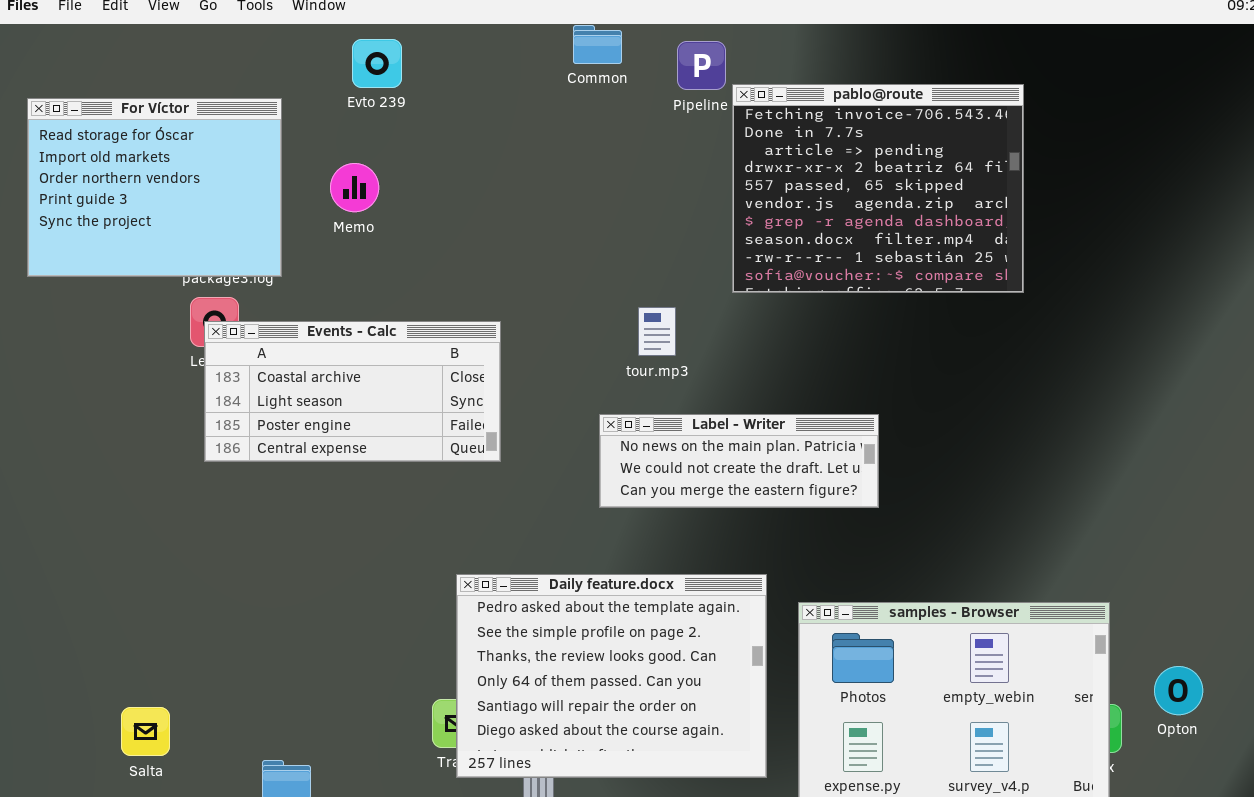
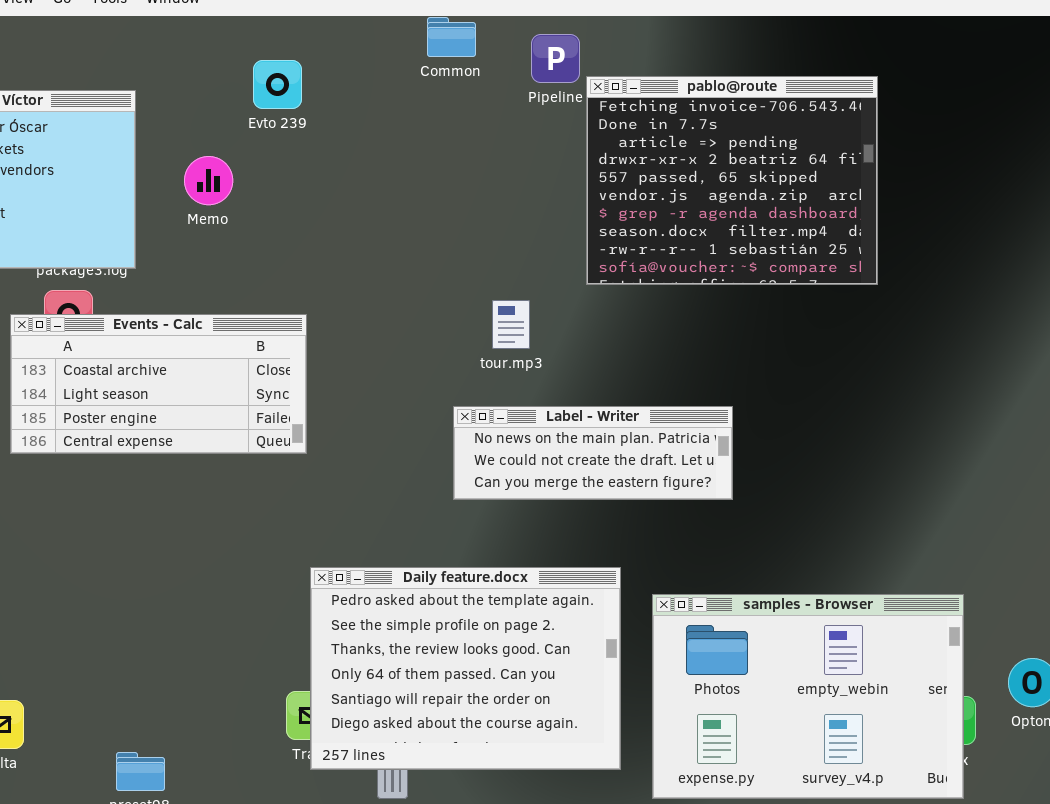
Evto 239: [352,39,402,88] -> [253,60,302,109], moved
Events - Calc: [204,321,501,462] -> [10,314,307,454], moved

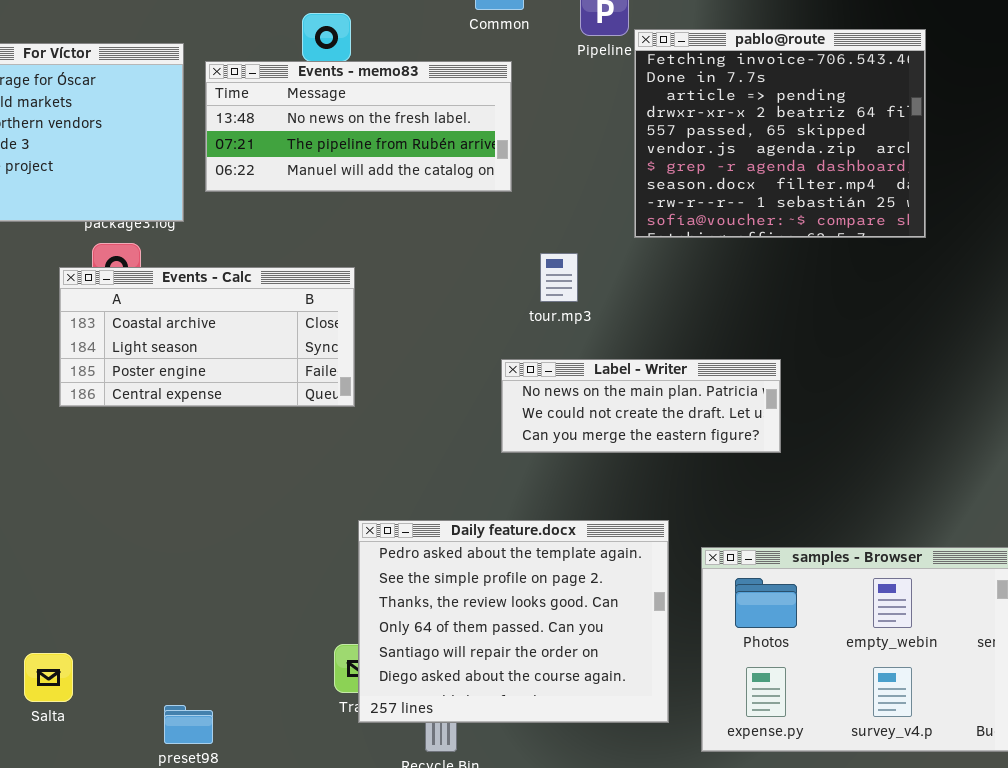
Events - memo83: none -> [205,61,512,192], opened

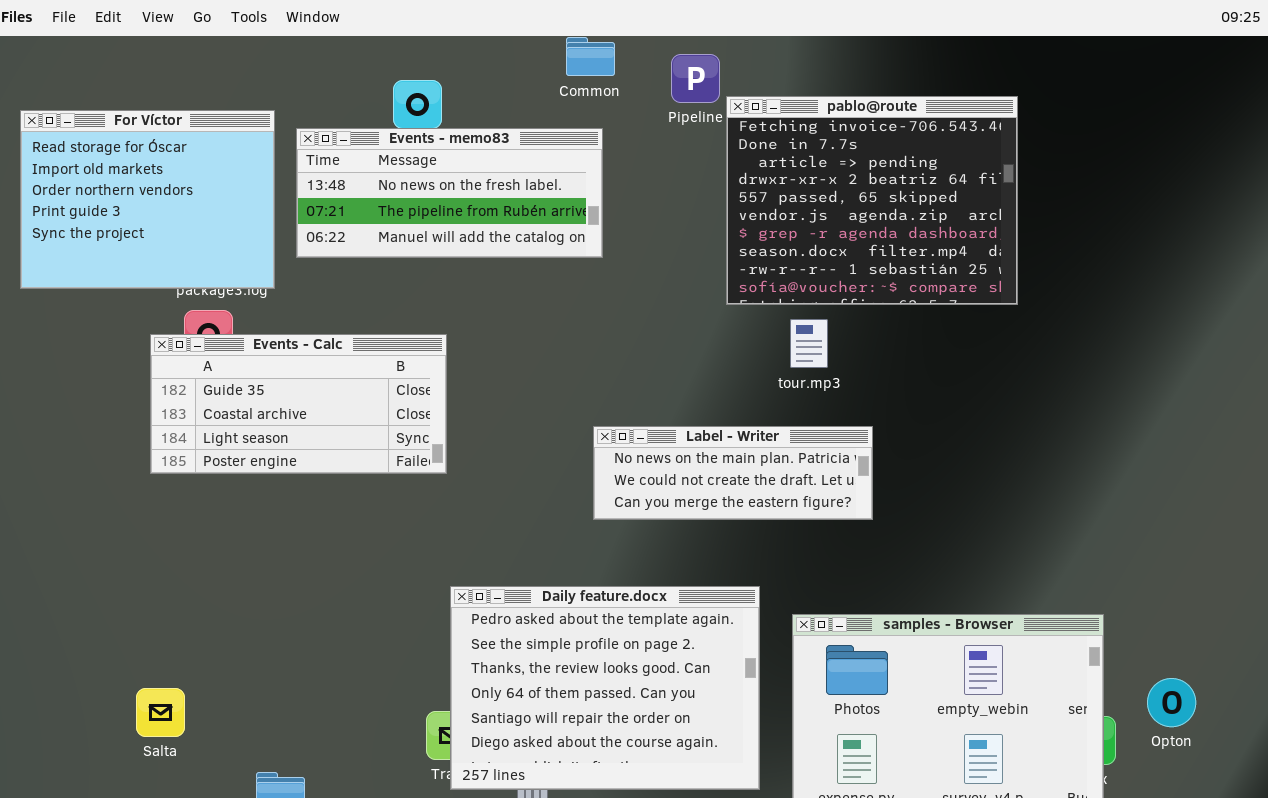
tour.mp3: [540,253,578,302] -> [790,319,828,368], moved
Events - Calc: [59,267,355,407] -> [150,334,447,474], scrolled up 1 row
Salta: [24,653,73,702] -> [136,688,185,737], moved

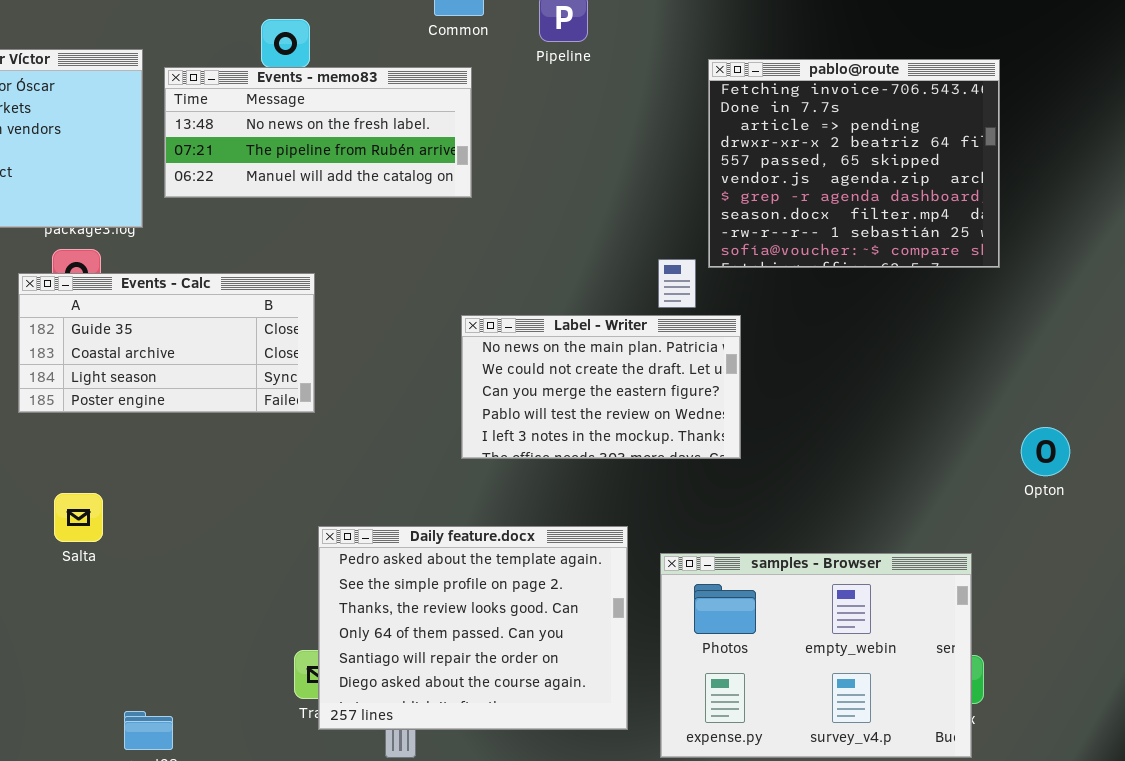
pablo@route: [726,96,1018,305] -> [708,59,1000,268], moved
Label - Writer: [593,426,873,520] -> [461,315,741,459], resized
Opton: [1147,678,1196,727] -> [1021,427,1070,476], moved
Salta: [136,688,185,737] -> [54,493,103,542], moved

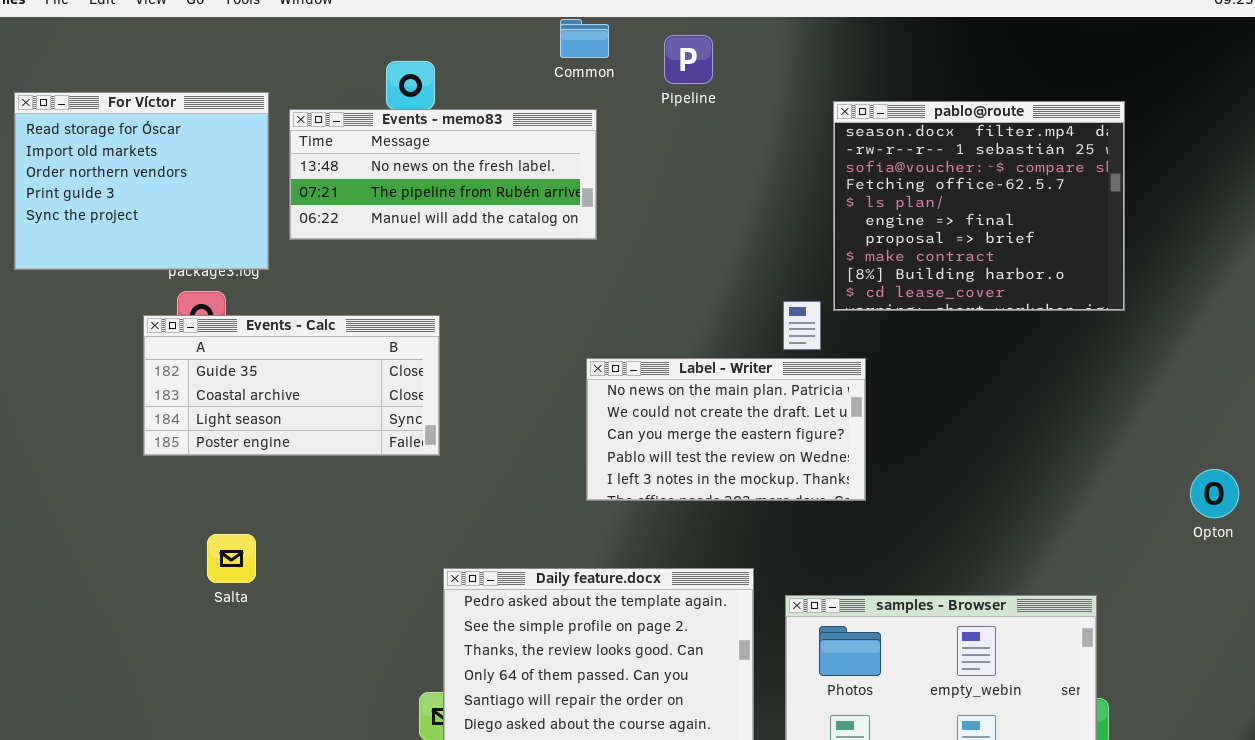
pablo@route: [708,59,1000,268] -> [833,101,1125,311], scrolled down 7 rows
Opton: [1021,427,1070,476] -> [1190,469,1239,518], moved
Salta: [54,493,103,542] -> [207,534,256,583], moved

